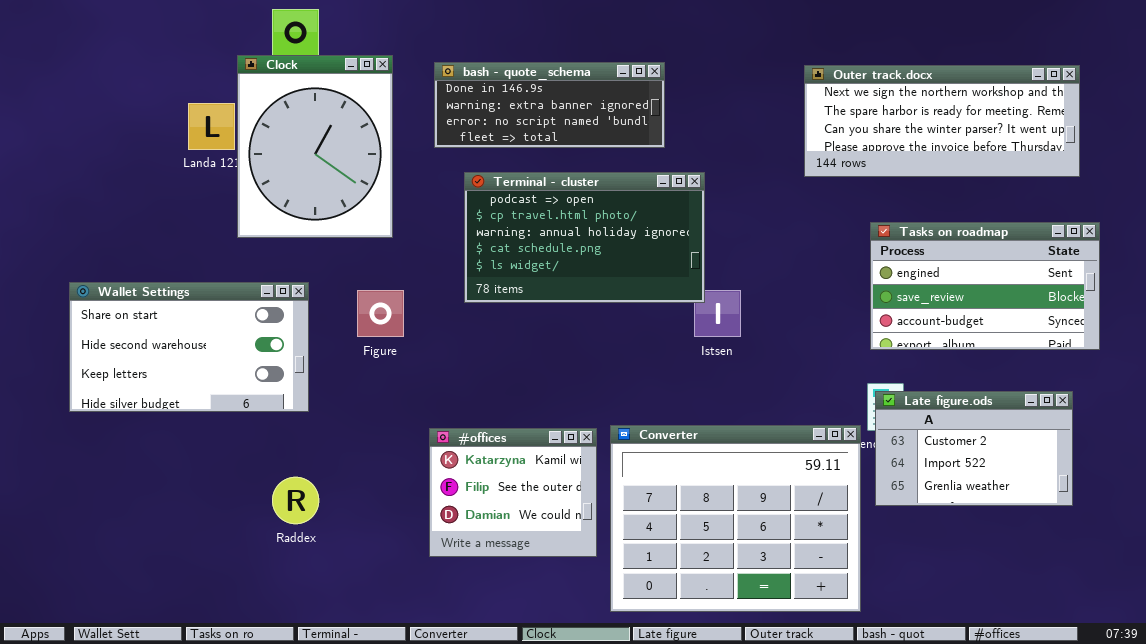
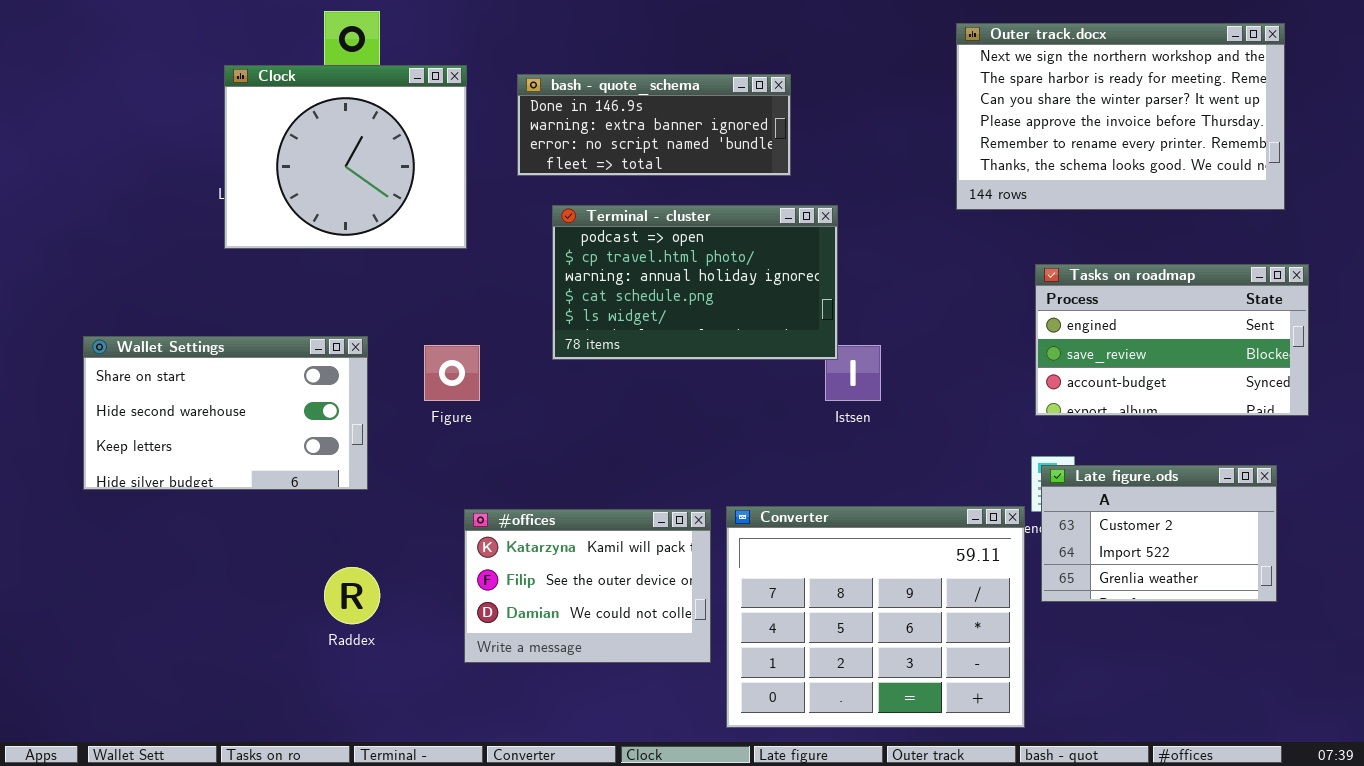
Clock: [237,55,393,238] -> [224,65,467,249], resized
Outer track.docx: [804,65,1080,177] -> [956,23,1285,210], resized
#offices: [429,428,597,557] -> [464,509,711,663], resized

